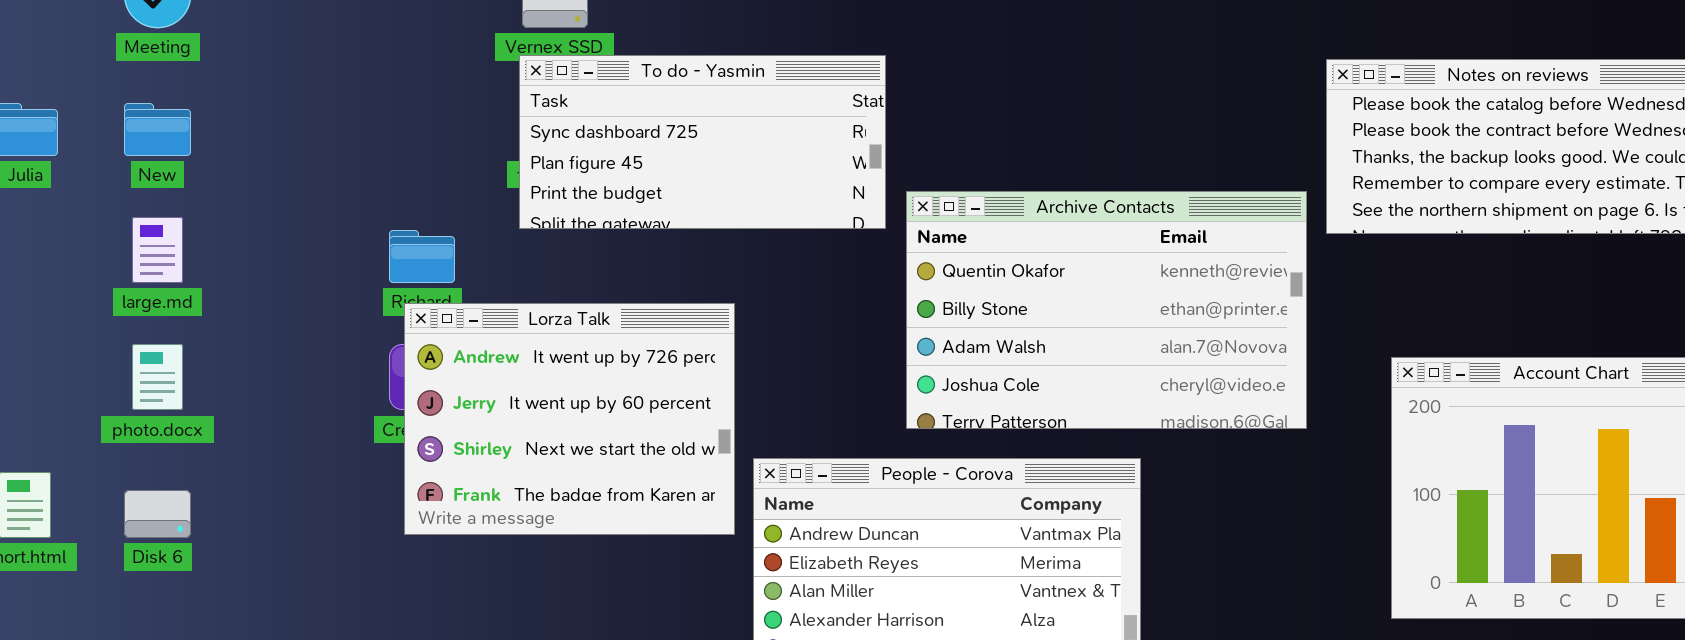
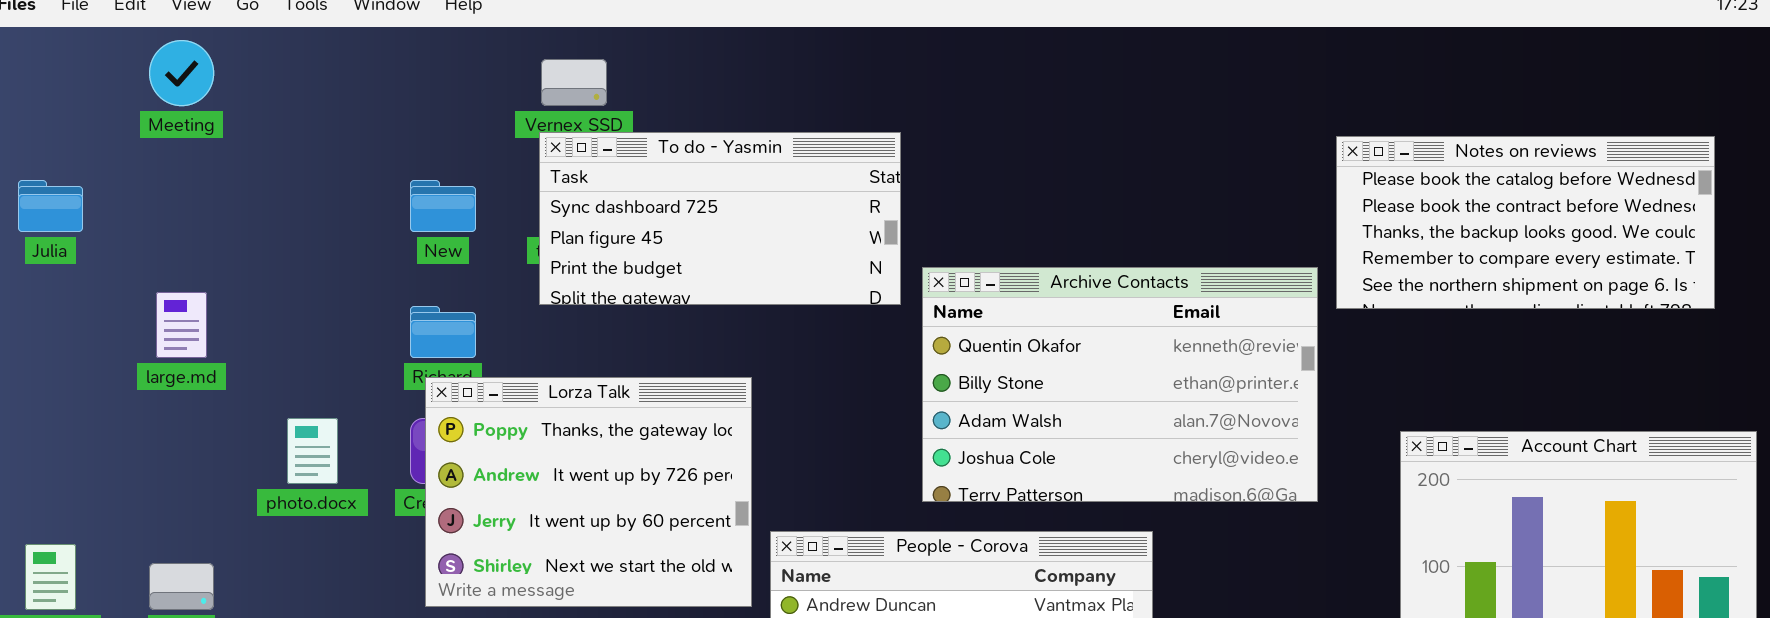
New: [124,103,191,156] -> [410,180,476,232], moved
Lorza Talk: [404,303,735,535] -> [425,377,752,607], scrolled up 1 row
photo.docx: [132,344,183,410] -> [287,418,338,484], moved

